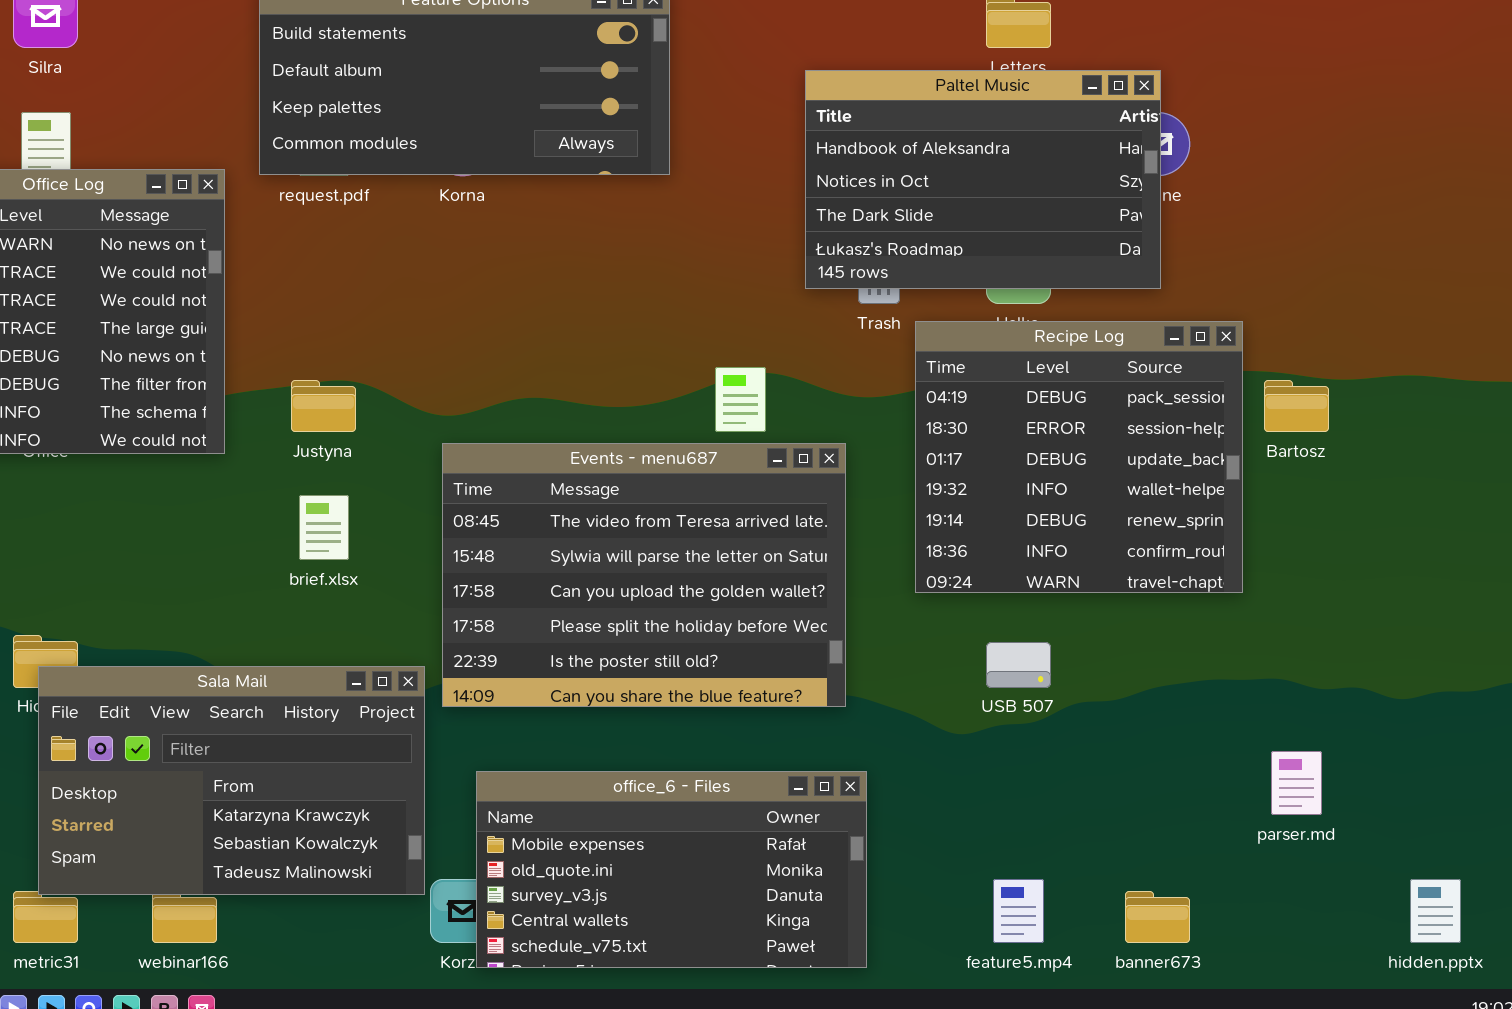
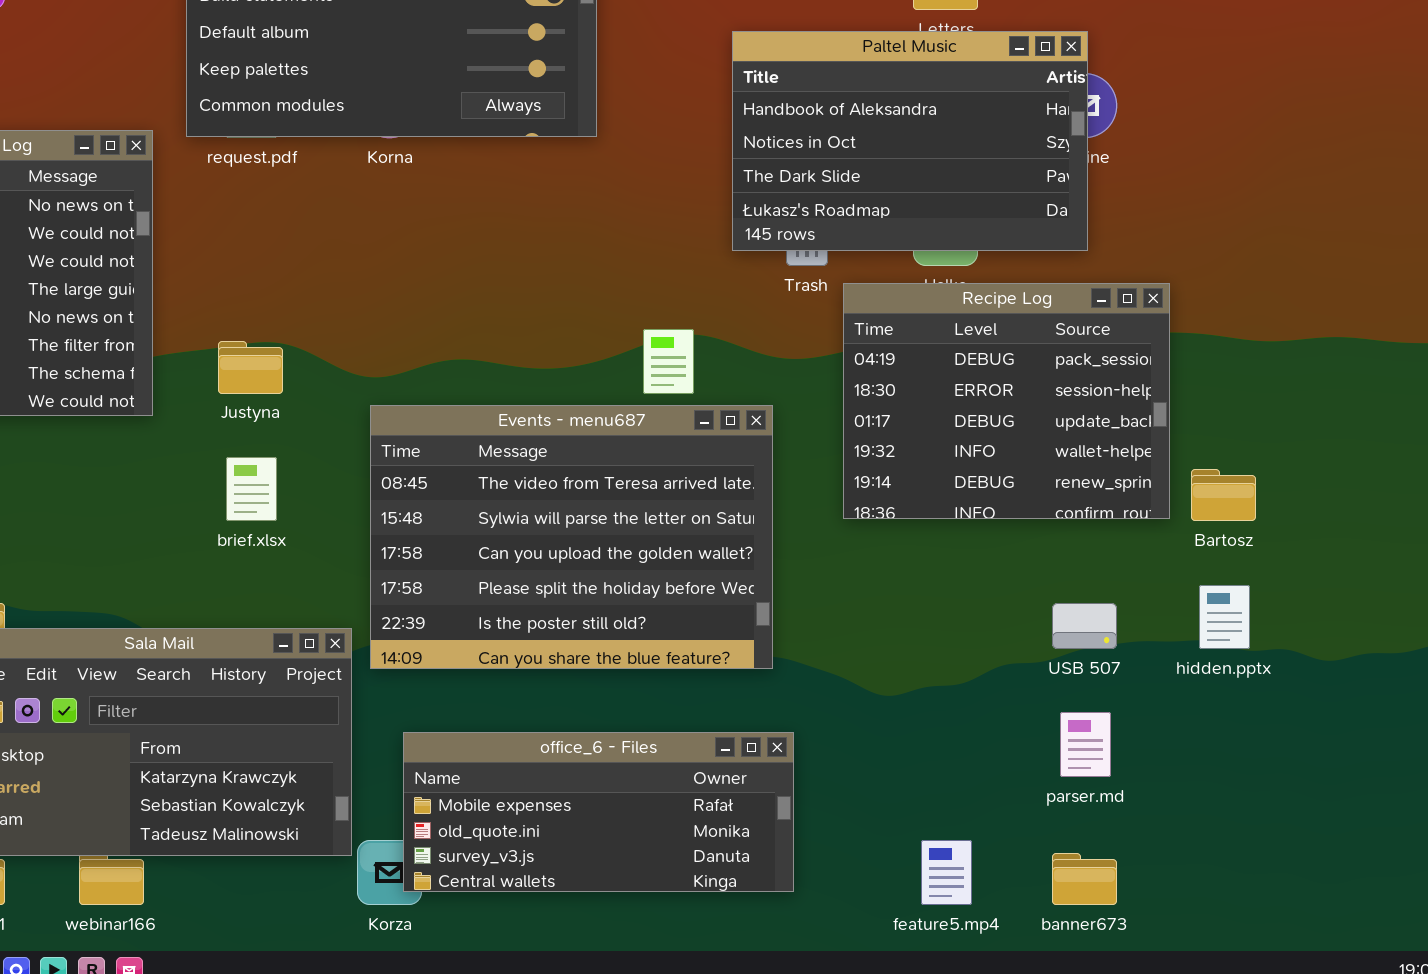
Recipe Log: [915,321,1243,593] -> [843,283,1170,519], resized
Bartosz: [1264,380,1329,432] -> [1191,469,1256,521], moved
USB 507: [986,642,1051,688] -> [1052,603,1117,649], moved
parser.md: [1271,751,1322,815] -> [1060,712,1111,777], moved
office_6 - Files: [476,771,867,968] -> [403,732,794,892], resized
hidden.pptx: [1410,879,1461,943] -> [1199,585,1250,649], moved

